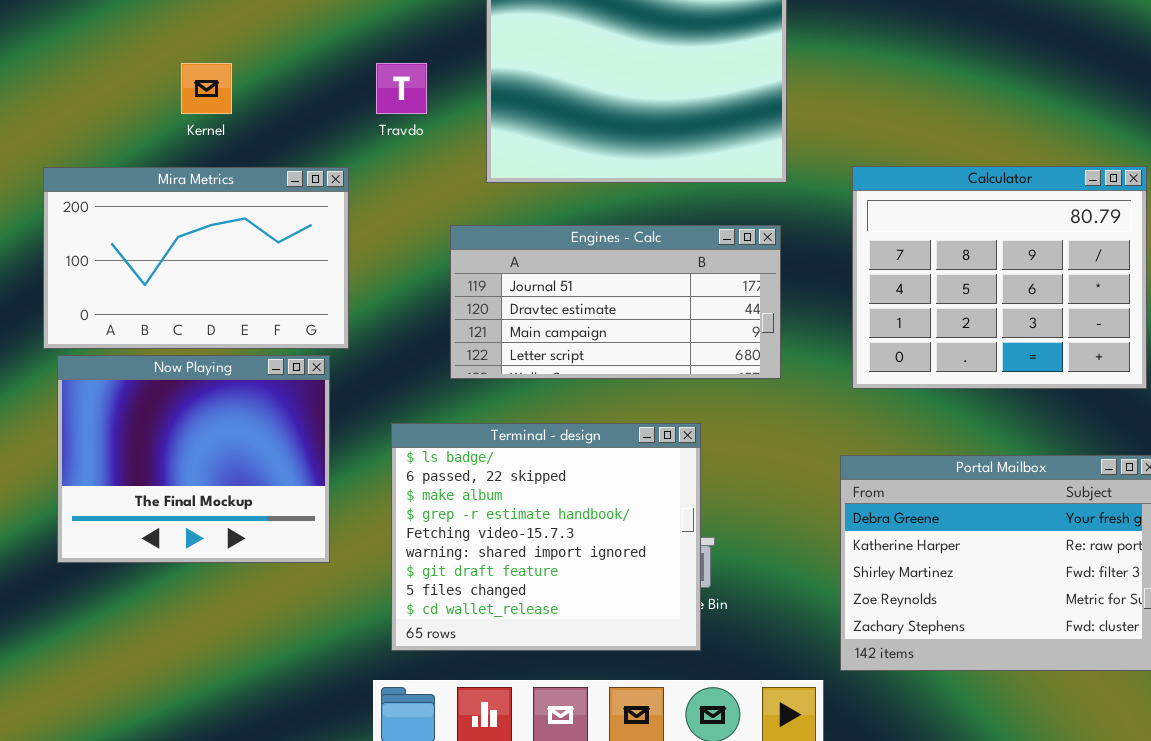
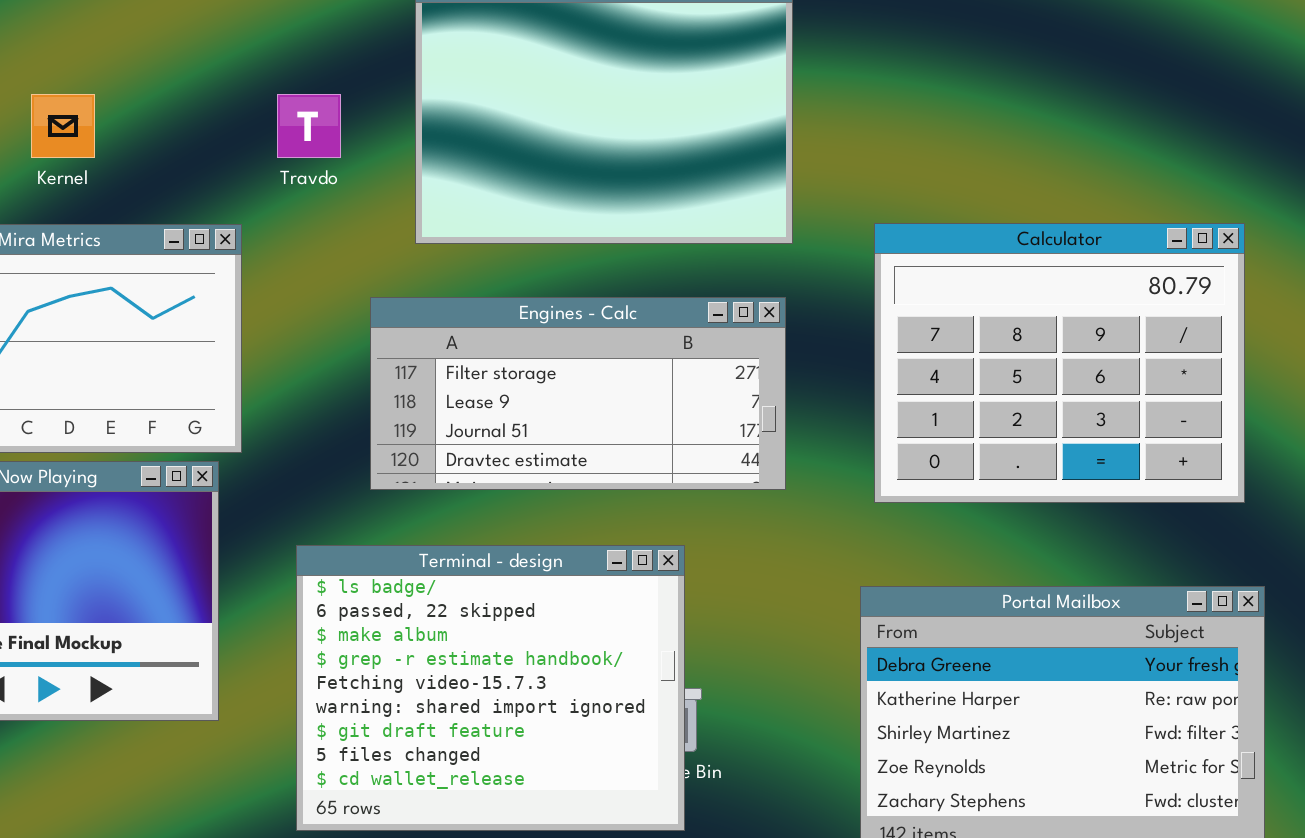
Engines - Calc: [450,225,781,379] -> [370,297,786,490], scrolled up 2 rows

